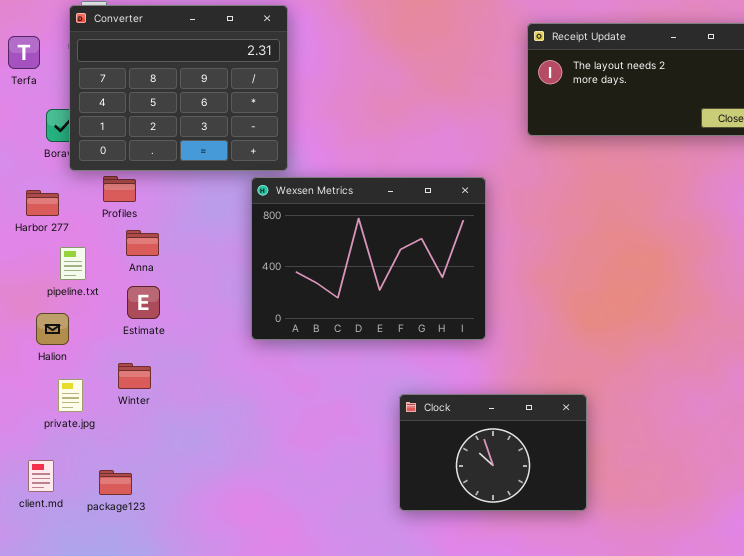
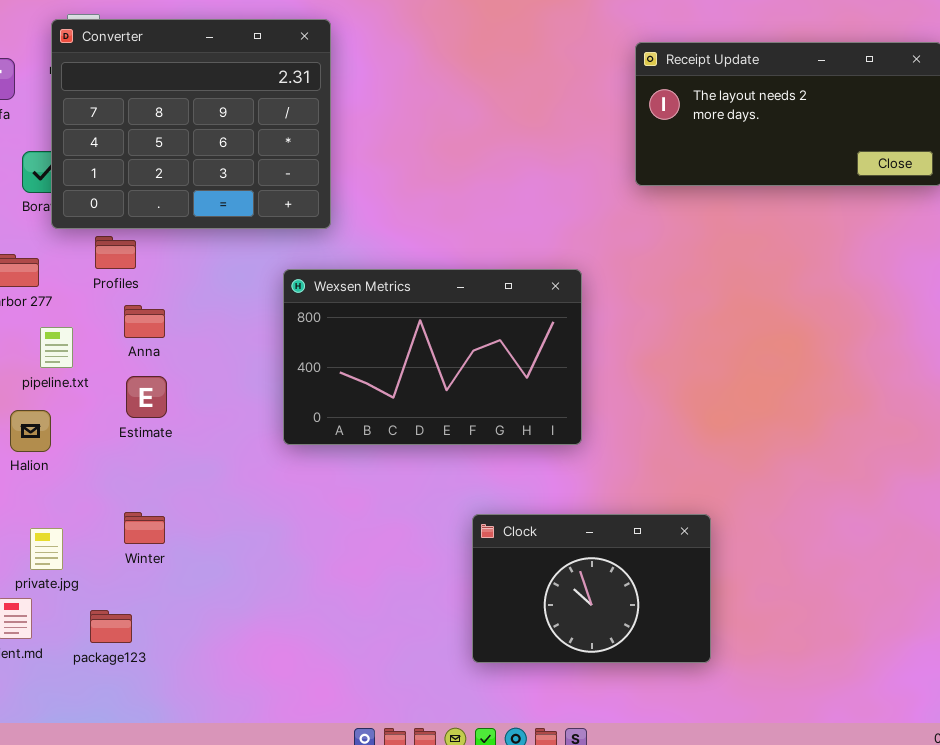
Wexsen Metrics: [251,177,486,340] -> [283,269,582,445], resized
Winter: [118,363,151,389] -> [124,512,165,544], moved
private.jpg: [58,379,83,412] -> [30,528,63,570], moved

